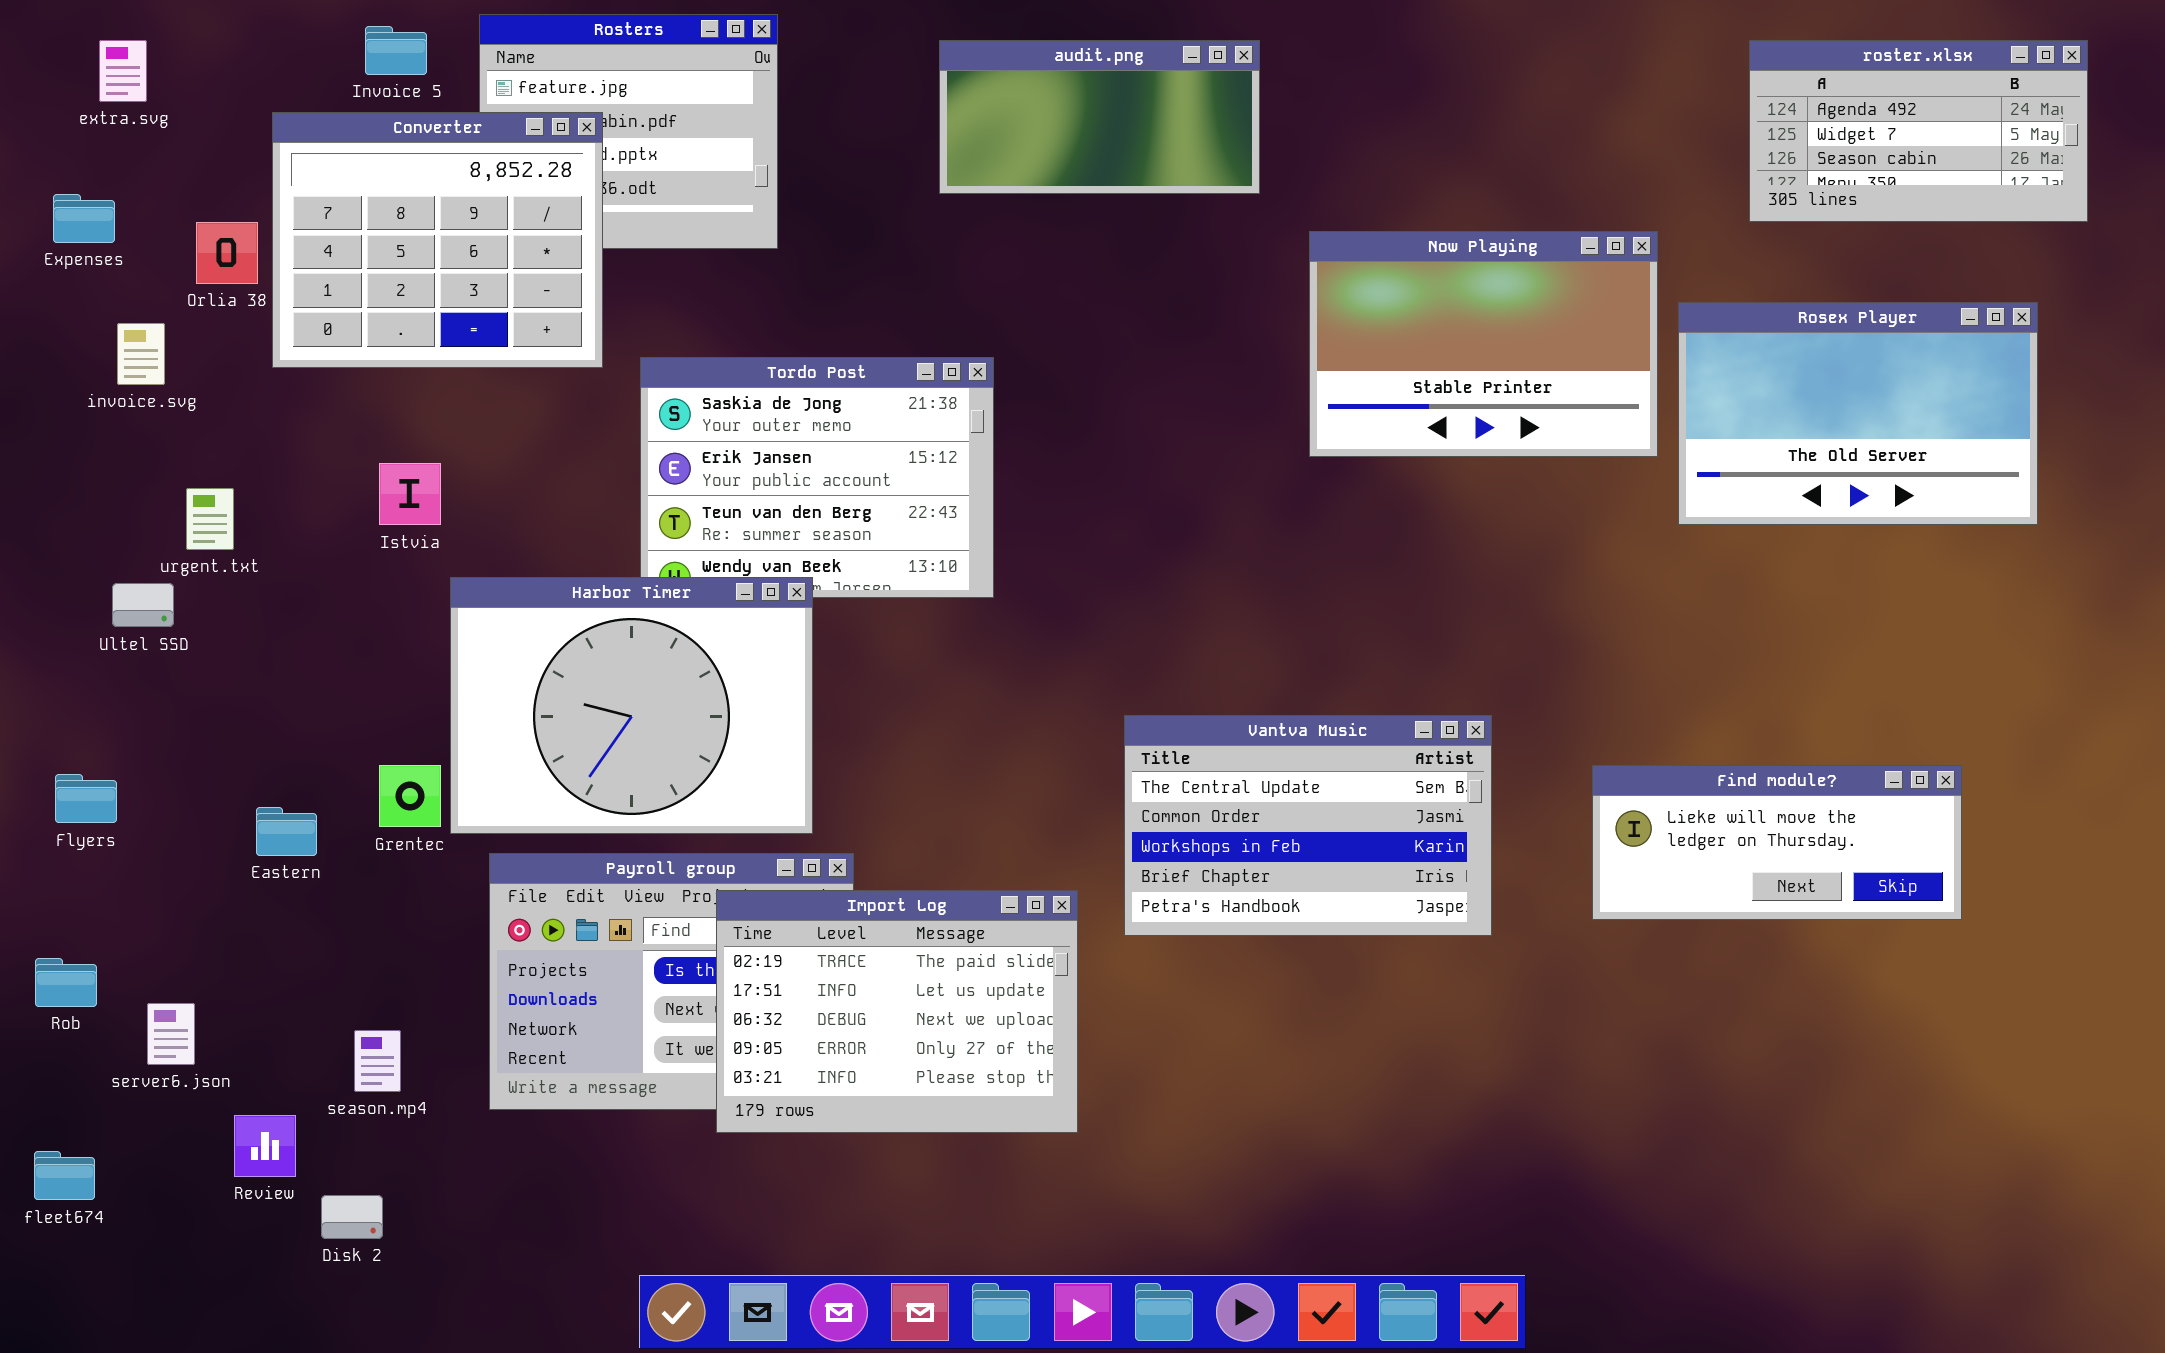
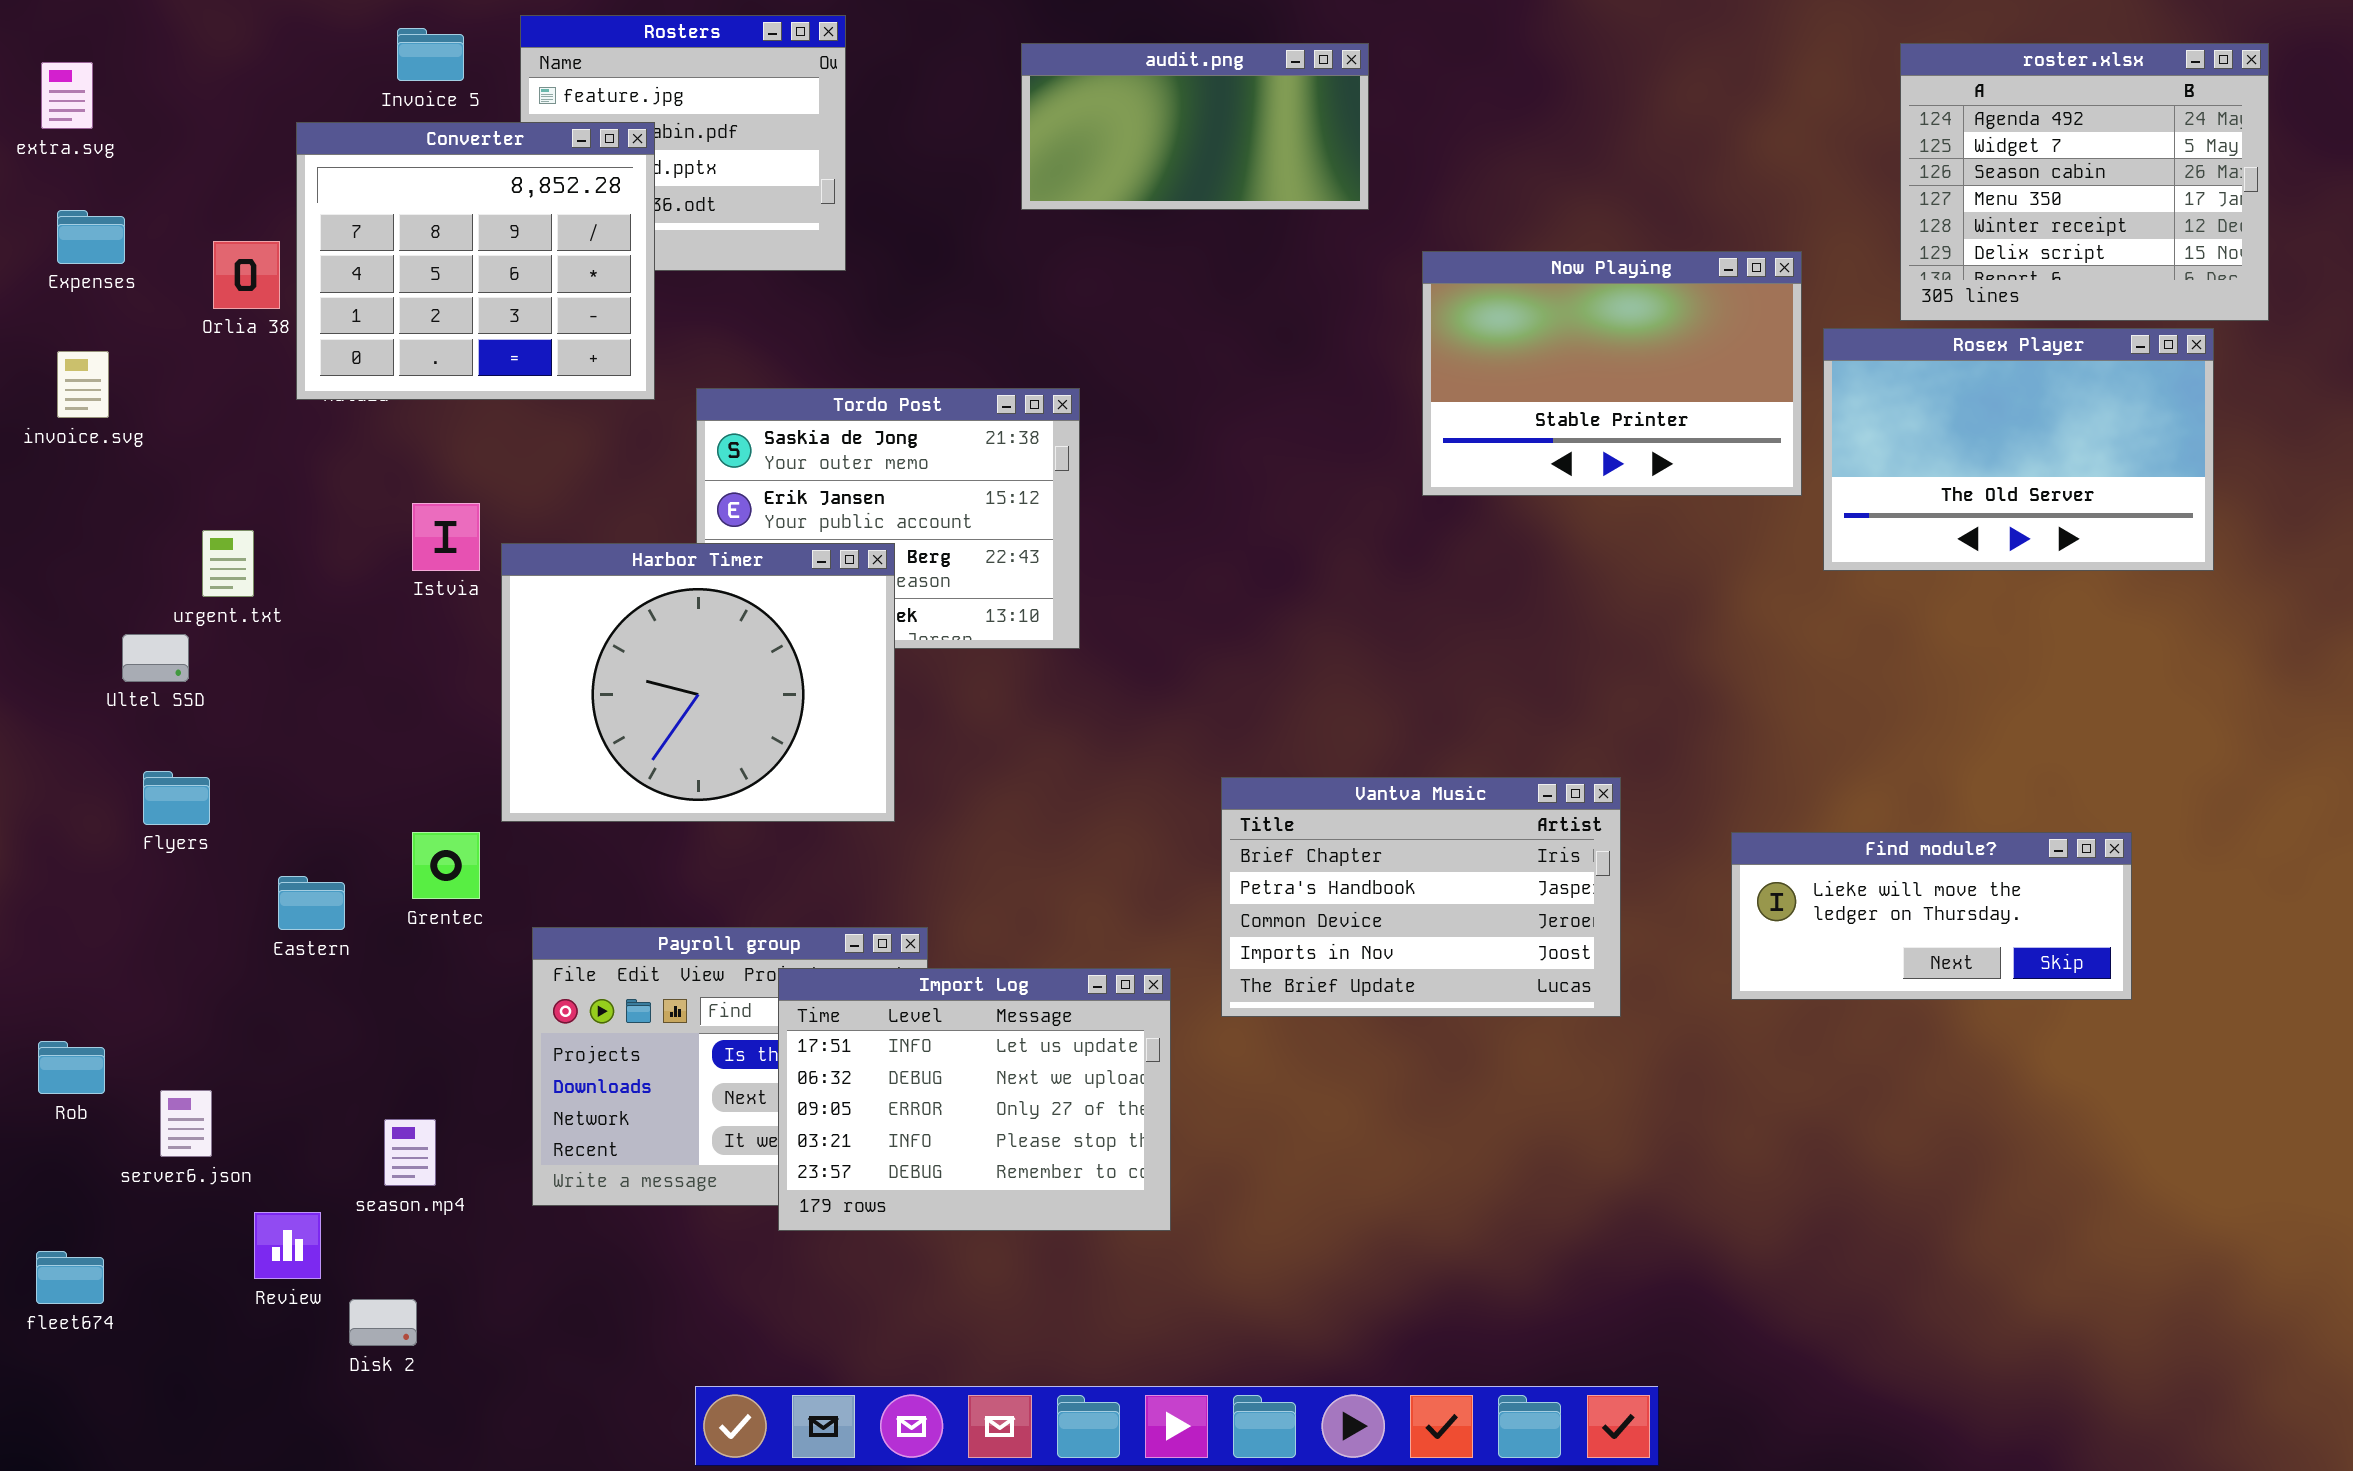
extra.svg: [99,40,147,102] -> [41,62,93,129], moved
roster.xlsx: [1749,40,2088,222] -> [1900,43,2269,321], resized
invoice.svg: [117,323,165,385] -> [57,351,109,418], moved
Harbor Timer: [450,577,813,834] -> [501,543,895,822], moved
Vantva Music: [1124,715,1492,936] -> [1221,777,1621,1017], scrolled down 3 rows
Flyers: [55,774,117,823] -> [143,771,210,825], moved
Import Log: [716,890,1078,1133] -> [778,968,1171,1231], scrolled down 1 row

